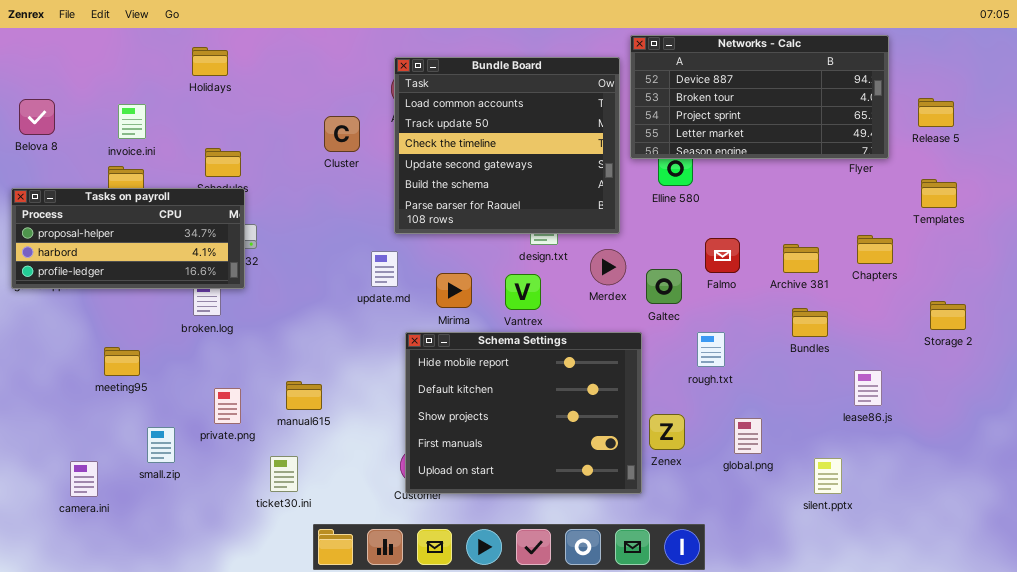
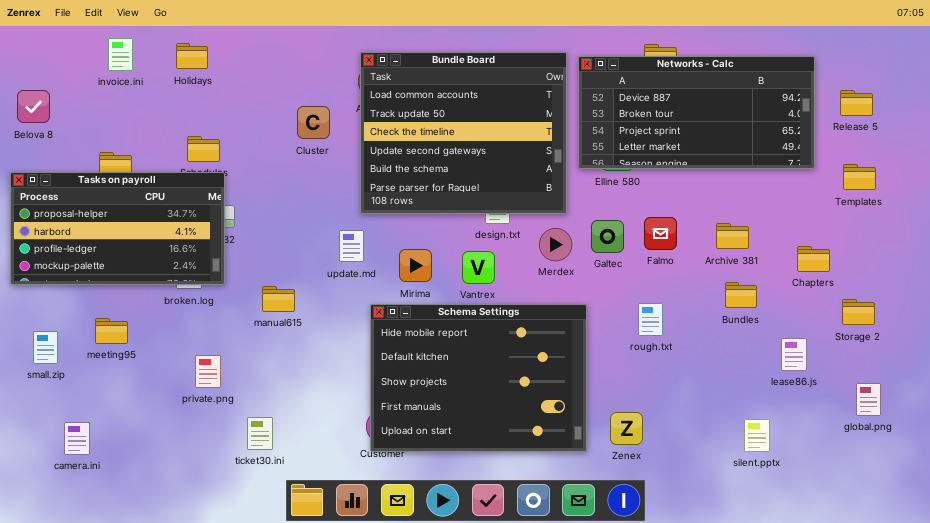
Networks - Calc: [630,35,889,159] -> [578,56,815,169], moved
invoice.ini: [118,104,146,139] -> [108,38,133,71], moved
Tasks on payroll: [11,188,245,289] -> [10,172,225,285], resized
Chapters: [857,235,893,264] -> [797,246,830,272], moved
Galtec: [646,269,682,304] -> [591,220,624,253], moved
Storage 2: [930,301,966,330] -> [842,299,875,325], moved
manual615: [286,381,322,410] -> [262,286,295,312], moved
Zenex: [649,414,685,450] -> [610,412,643,445], moved
global.png: [734,418,762,454] -> [856,383,881,416], moved
small.zip: [147,427,175,463] -> [33,331,58,364], moved

